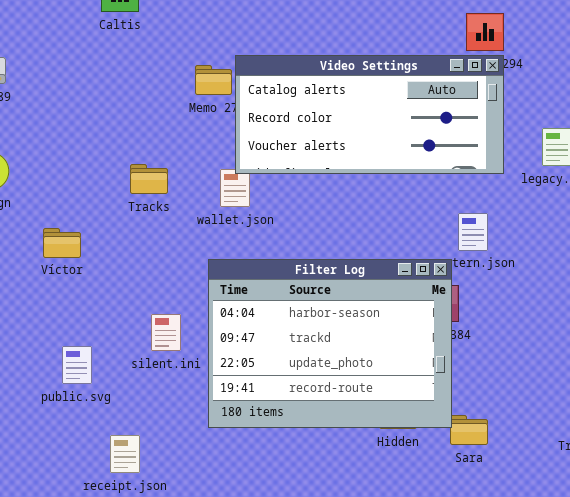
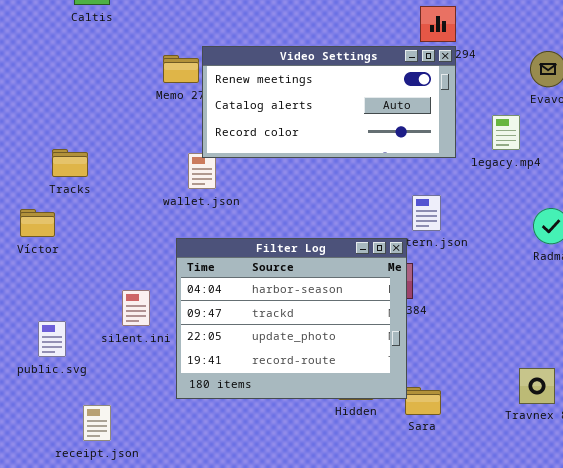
Video Settings: [235,55,504,174] -> [202,46,456,158], scrolled up 1 row
Tracks: [130,164,168,194] -> [52,149,88,177], moved

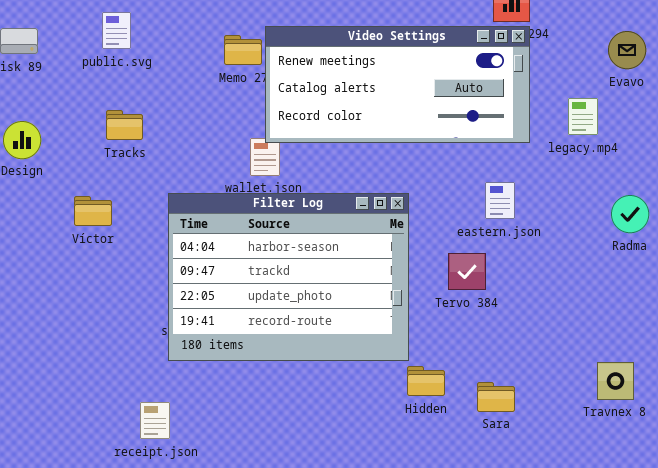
Tracks: [52,149,88,177] -> [106,110,143,140], moved
Filter Log: [176,238,407,399] -> [168,193,409,361], moved
public.svg: [38,321,66,357] -> [102,12,131,49], moved

